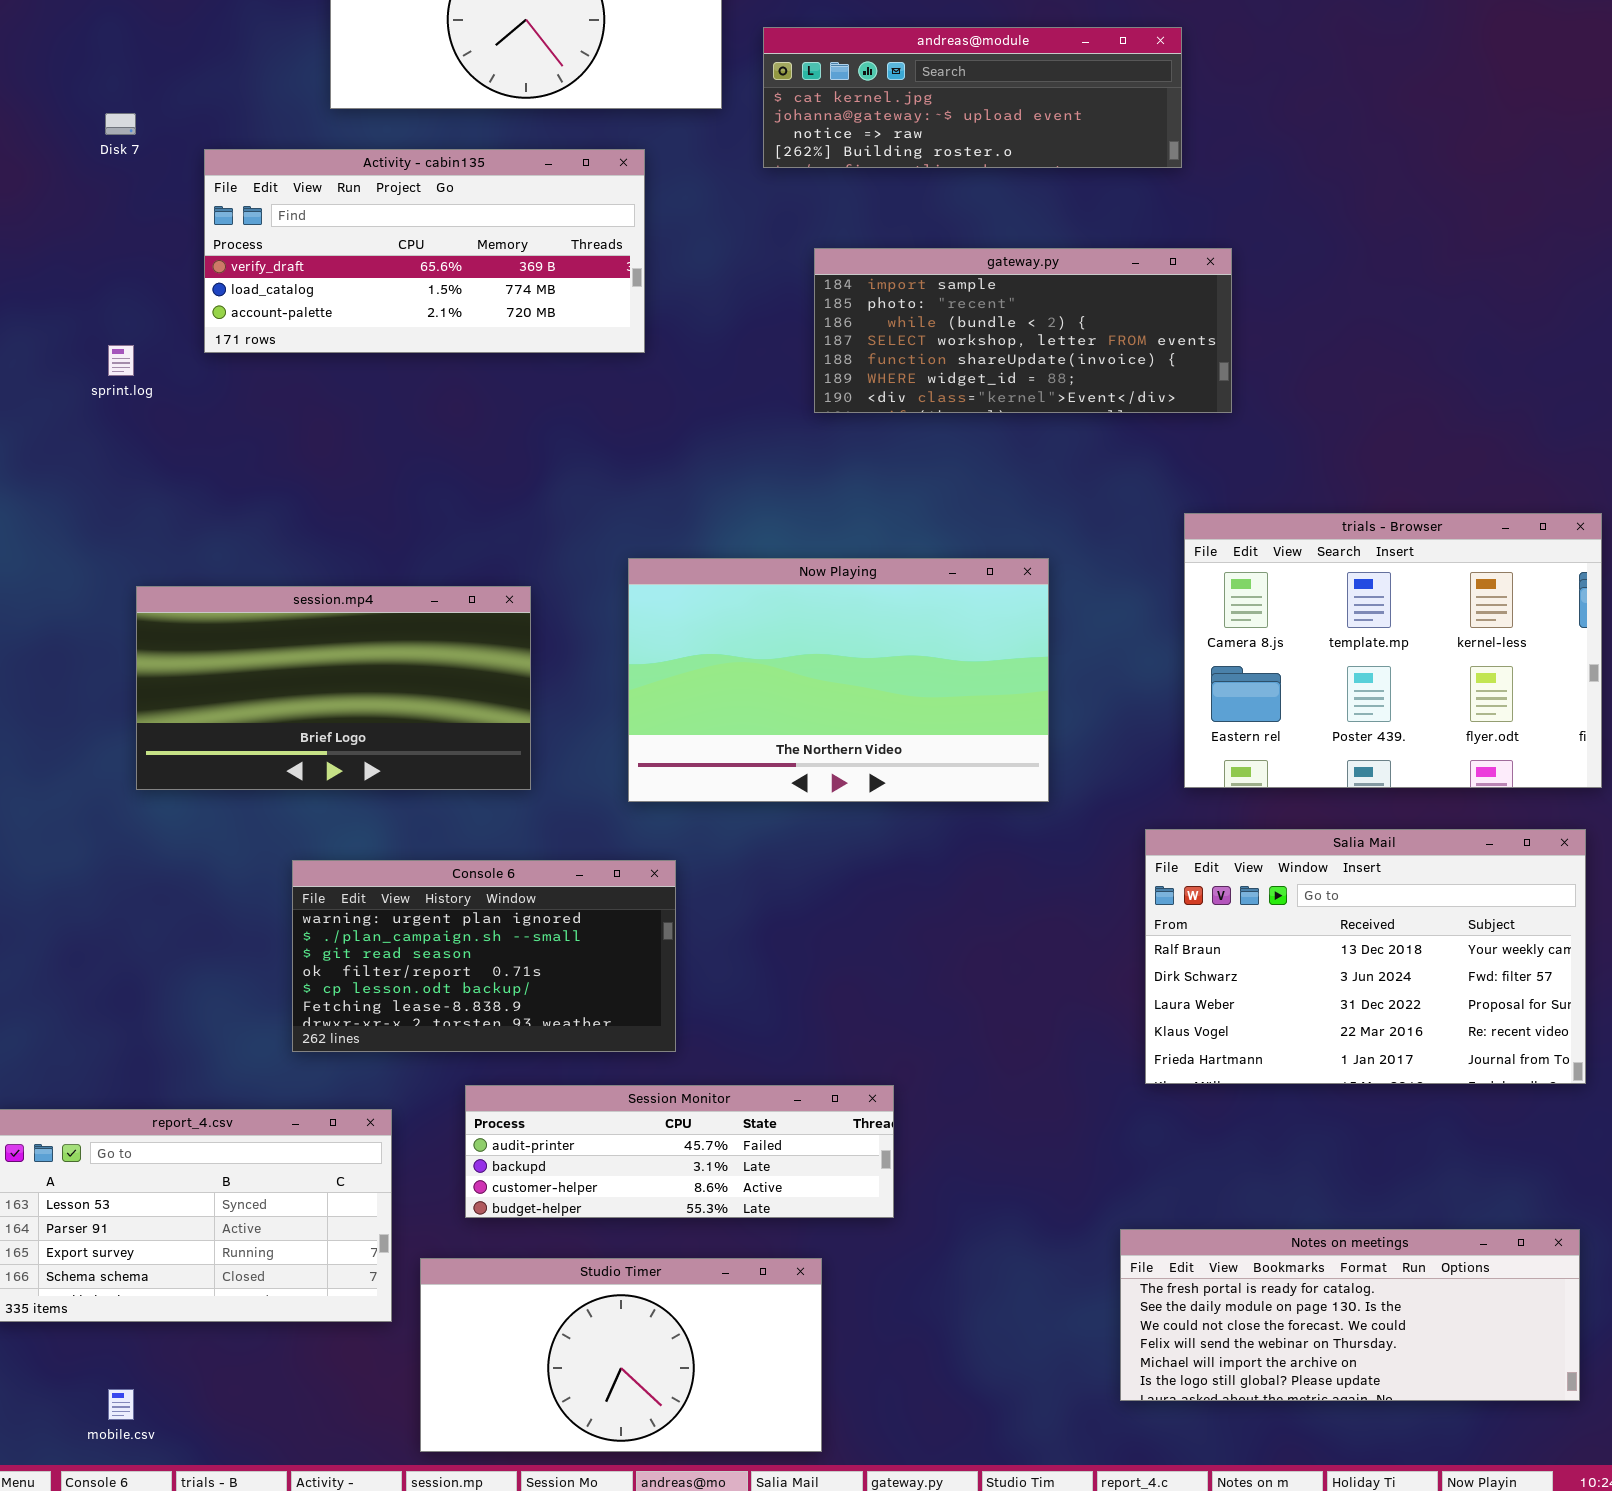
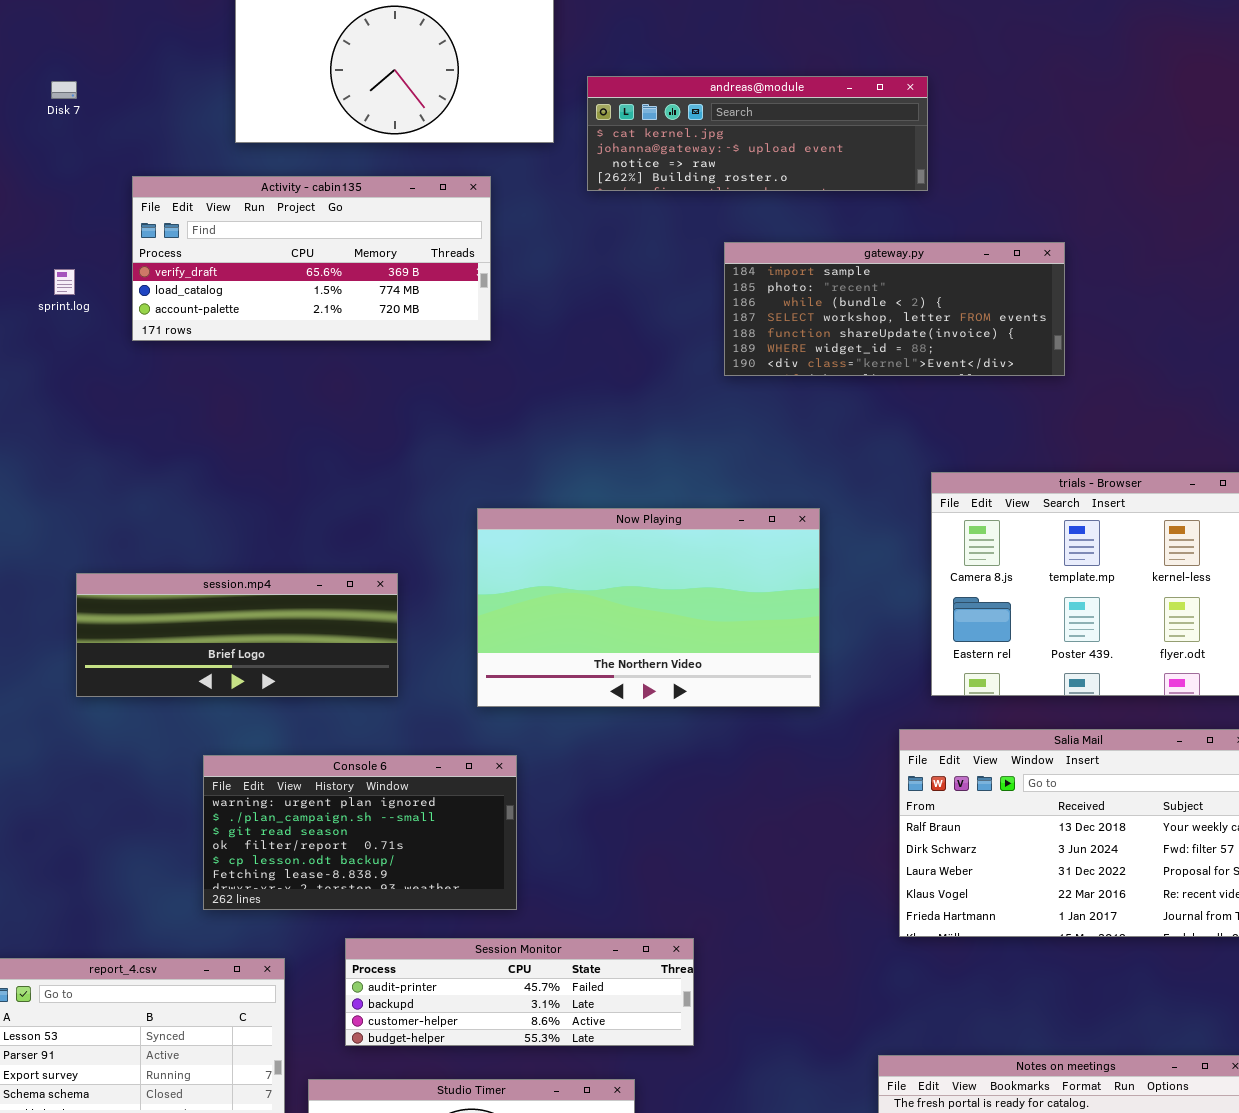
Disk 7: [105,113,136,135] -> [51,81,77,99], moved
gateway.py: [814,248,1232,413] -> [724,242,1065,376], moved
sprint.log: [108,345,134,376] -> [54,269,75,295], moved
session.mp4: [136,586,531,790] -> [76,573,398,697], resized

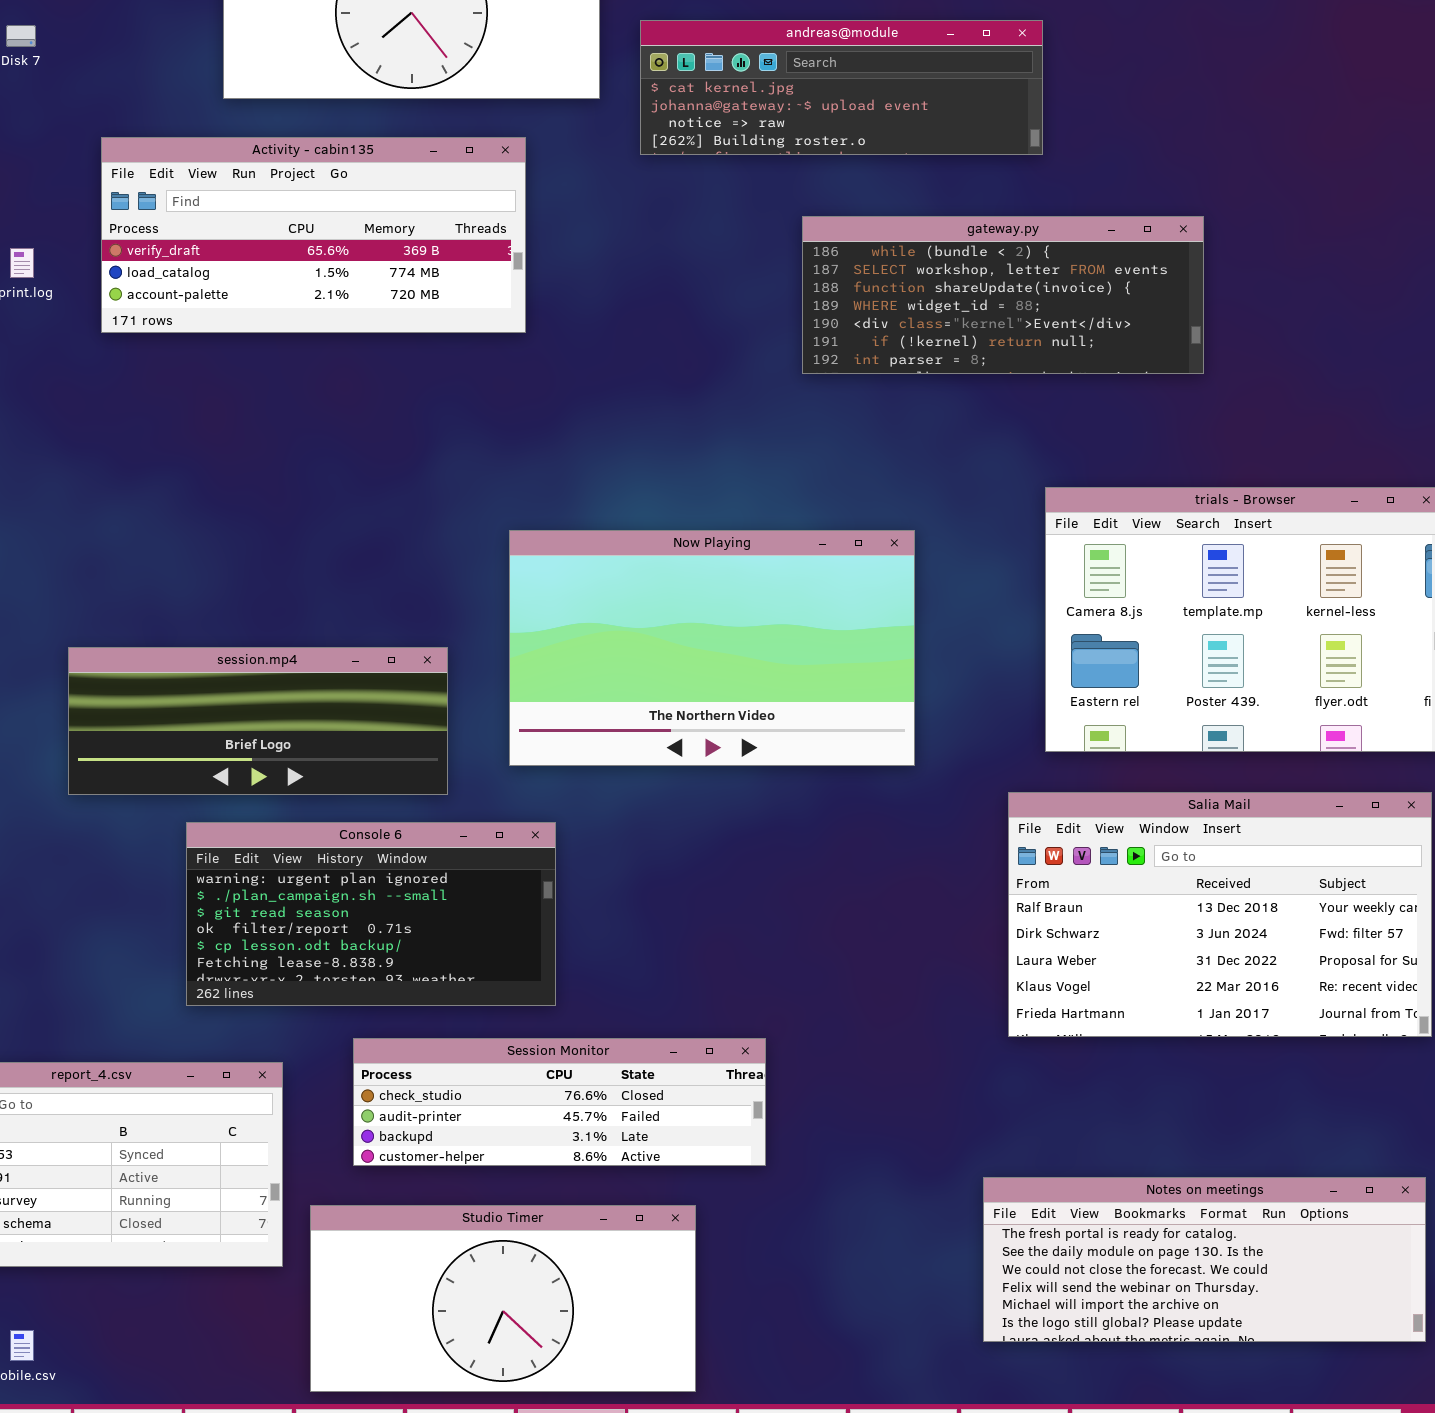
gateway.py: [724,242,1065,376] -> [802,216,1204,374], scrolled down 2 rows
session.mp4: [76,573,398,697] -> [68,647,448,795], moved
Session Monitor: [345,938,694,1046] -> [353,1038,766,1166], scrolled up 1 row

